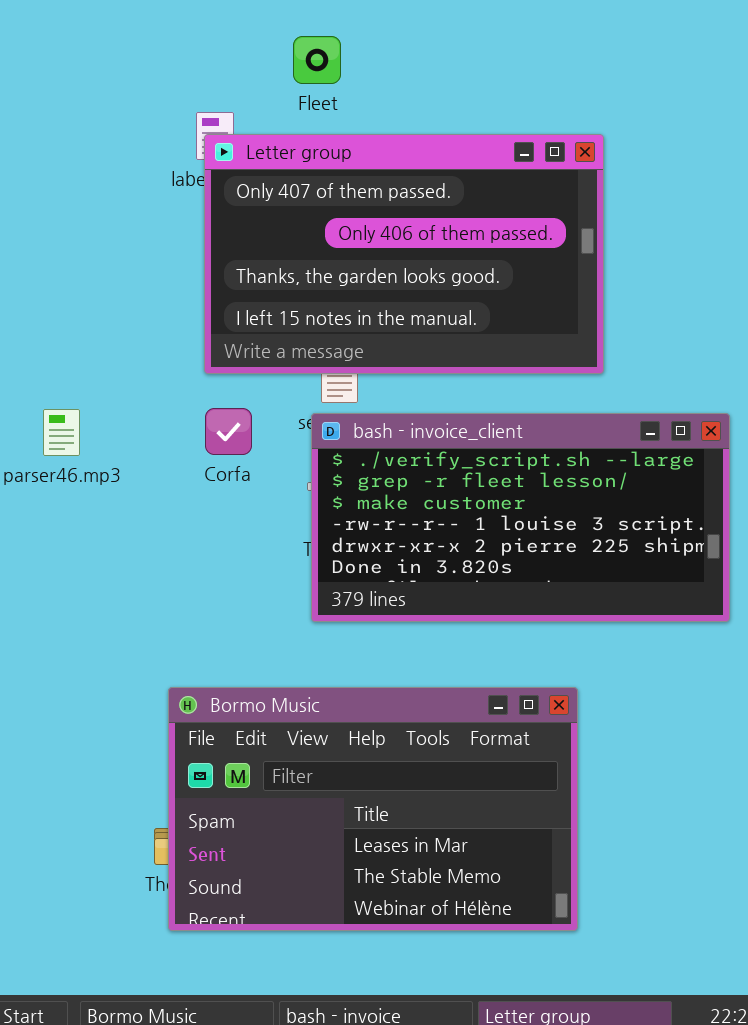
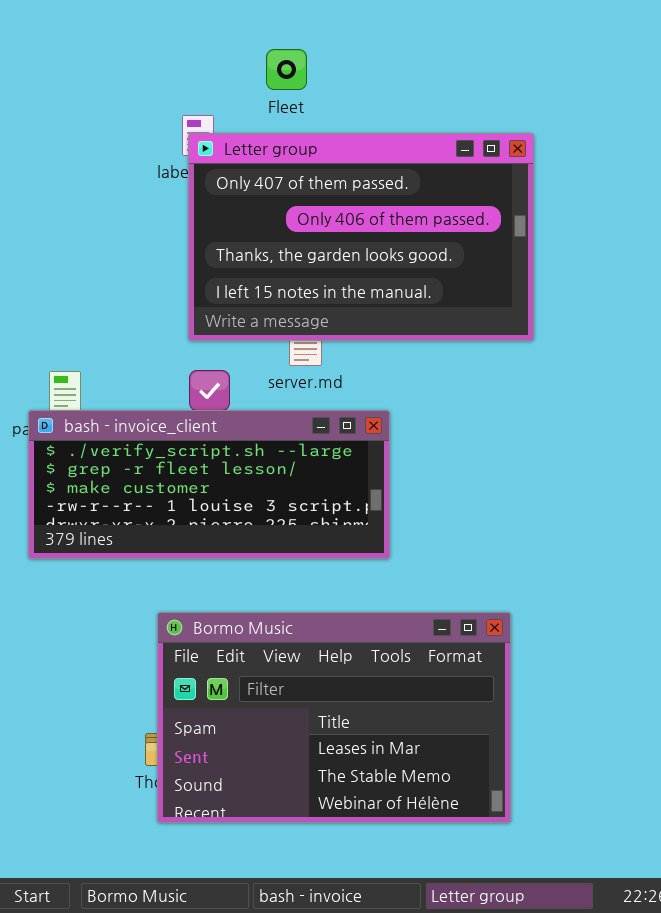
bash - invoice_client: [311,413,730,622] -> [28,410,390,559], moved, resized

